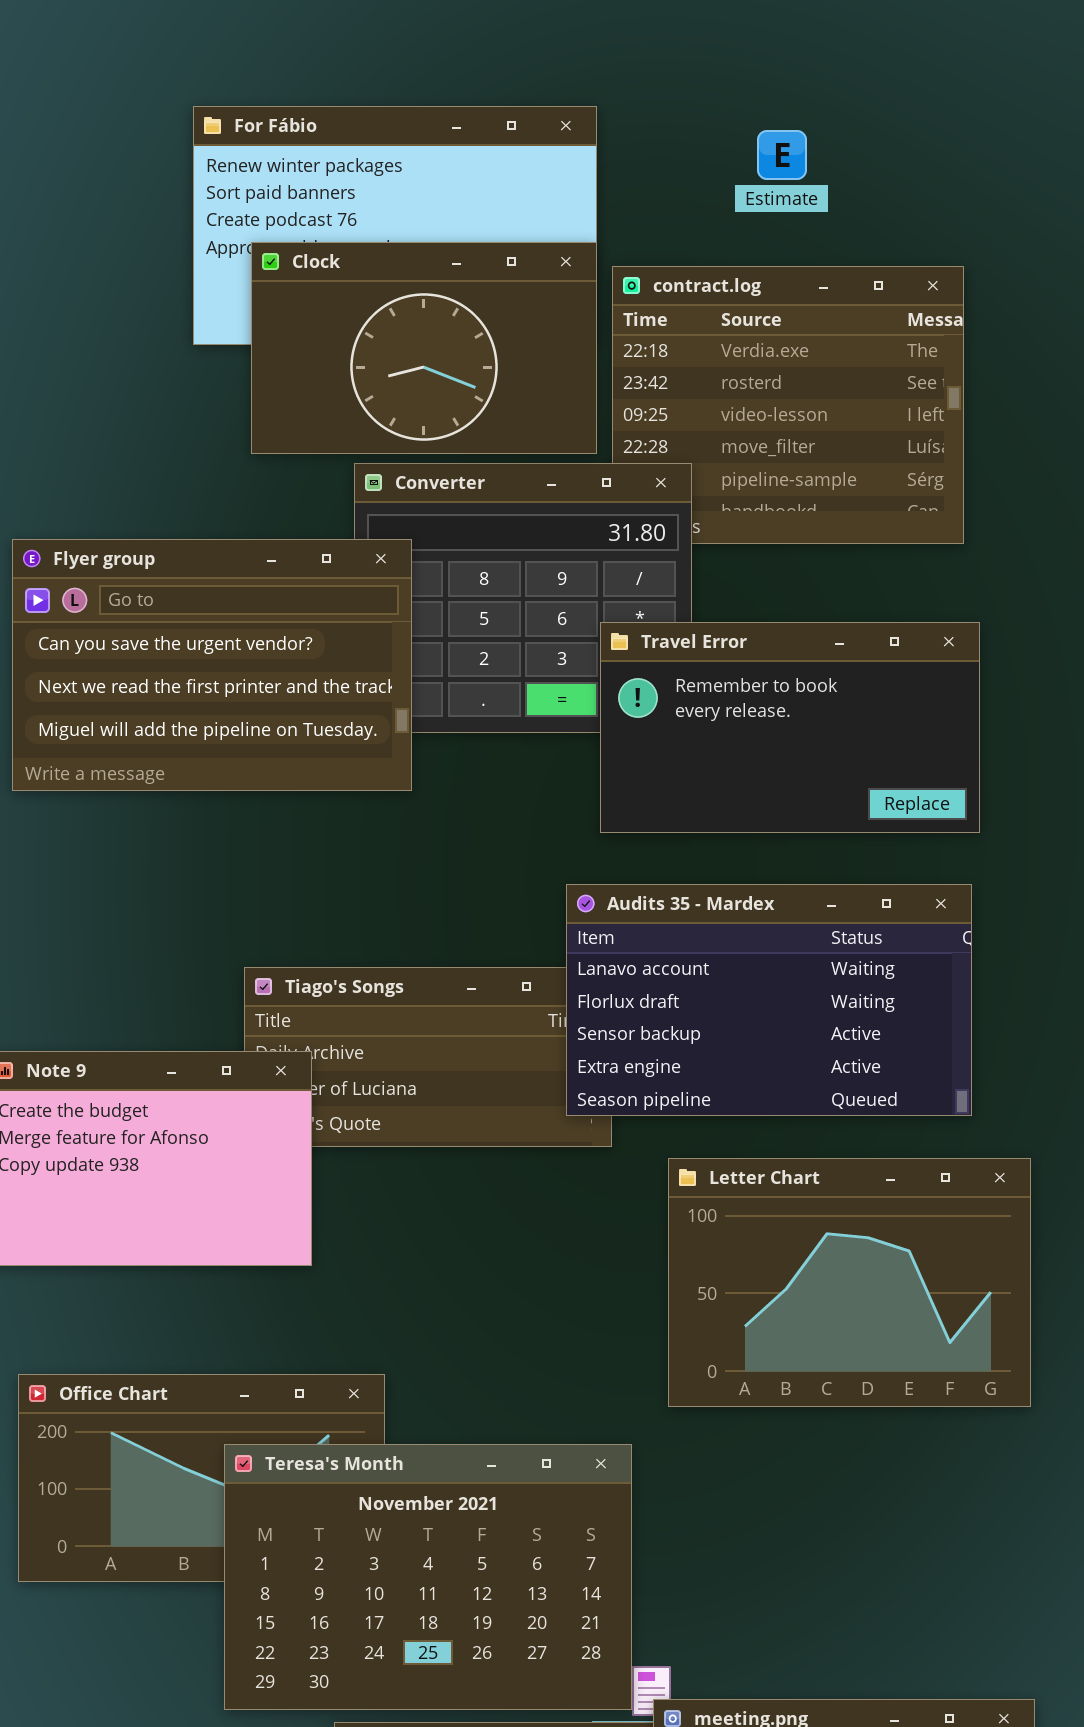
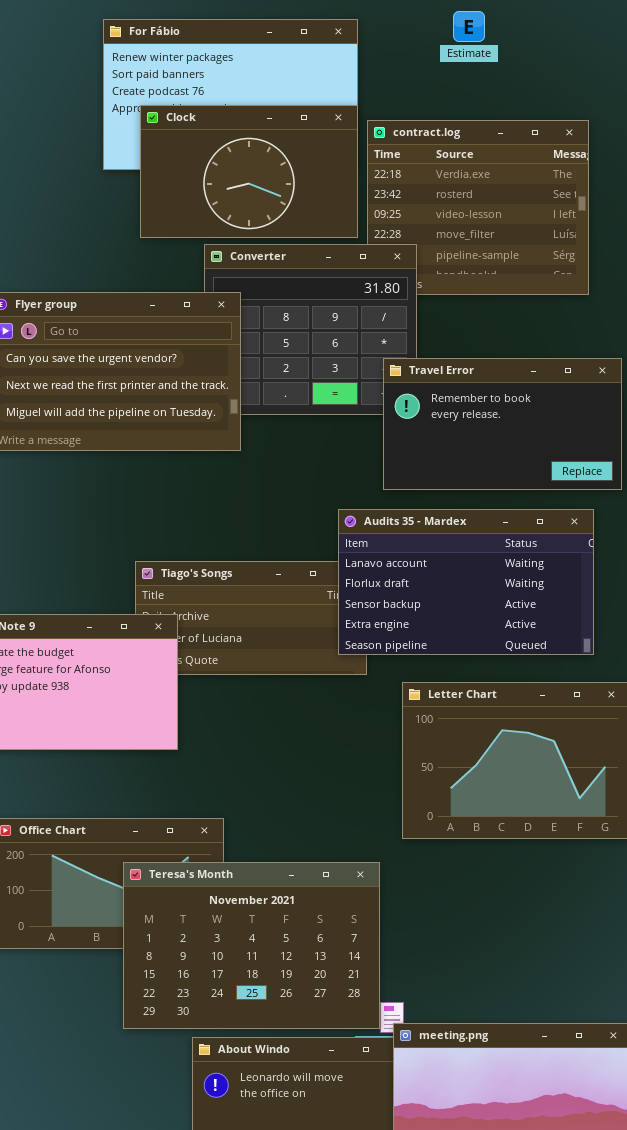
Estimate: [757,130,807,180] -> [453,11,485,42], moved
Travel Error: [600,622,980,833] -> [383,358,622,490], moved

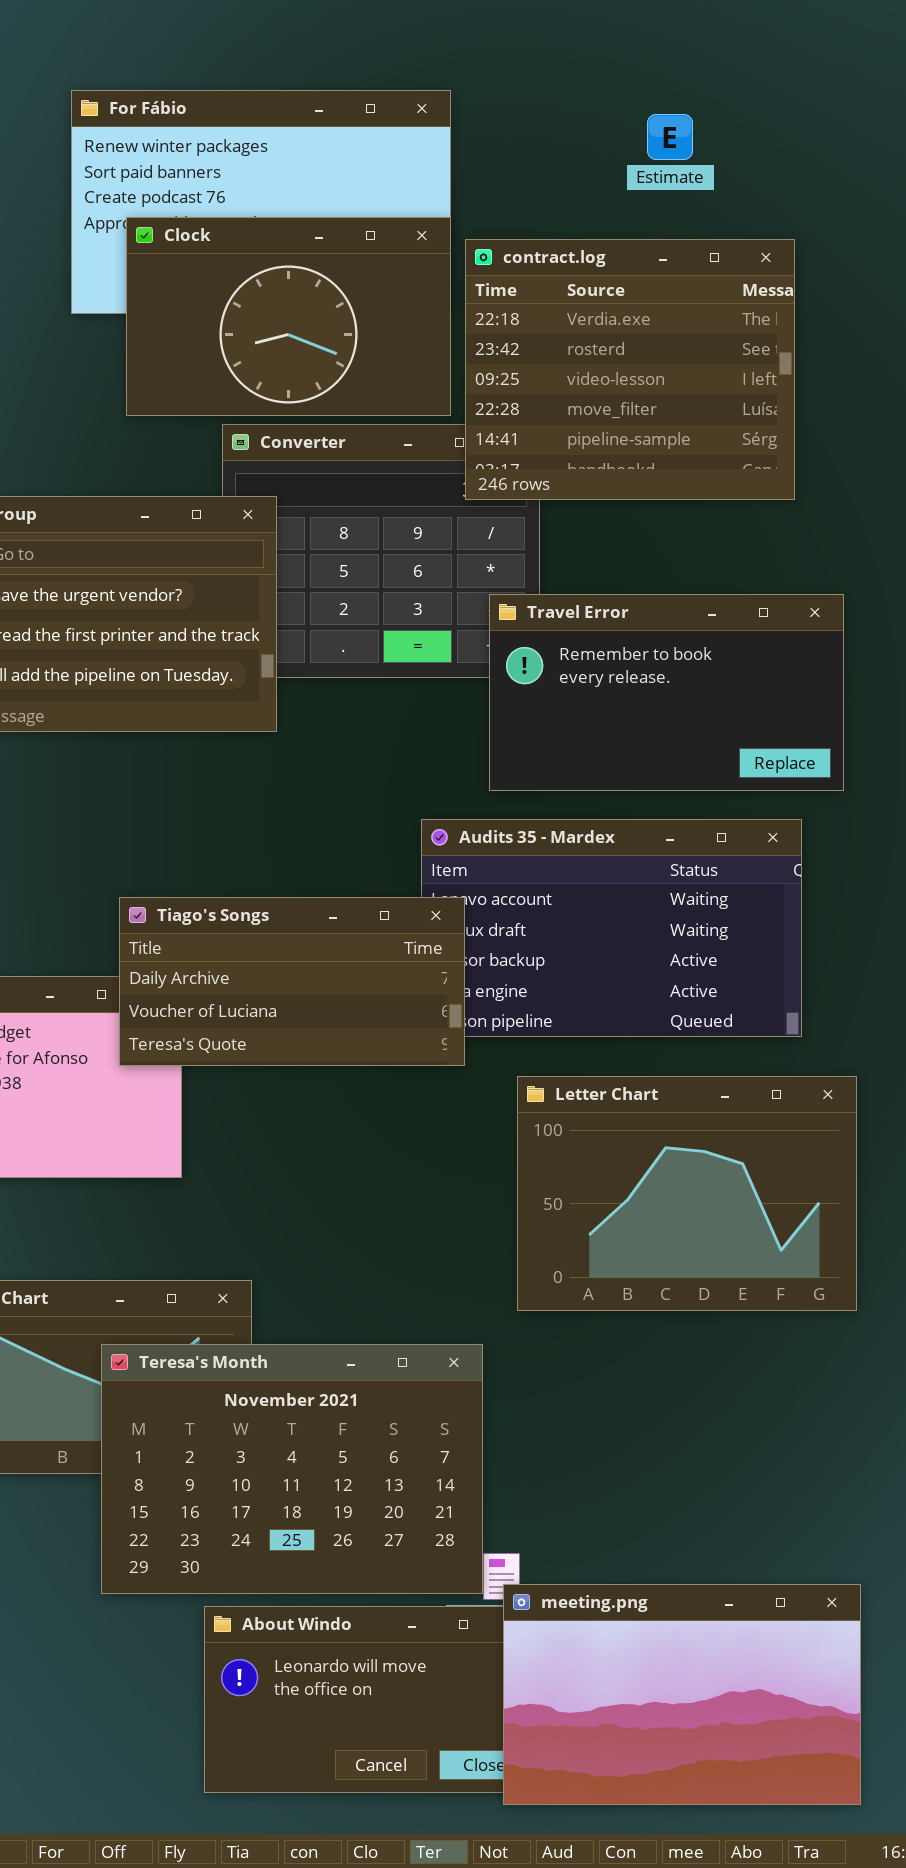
Estimate: [453,11,485,42] -> [647,114,693,160], moved
contract.log: [367,120,589,295] -> [465,239,795,500], raised
Tiago's Songs: [135,561,367,675] -> [119,897,465,1066], raised

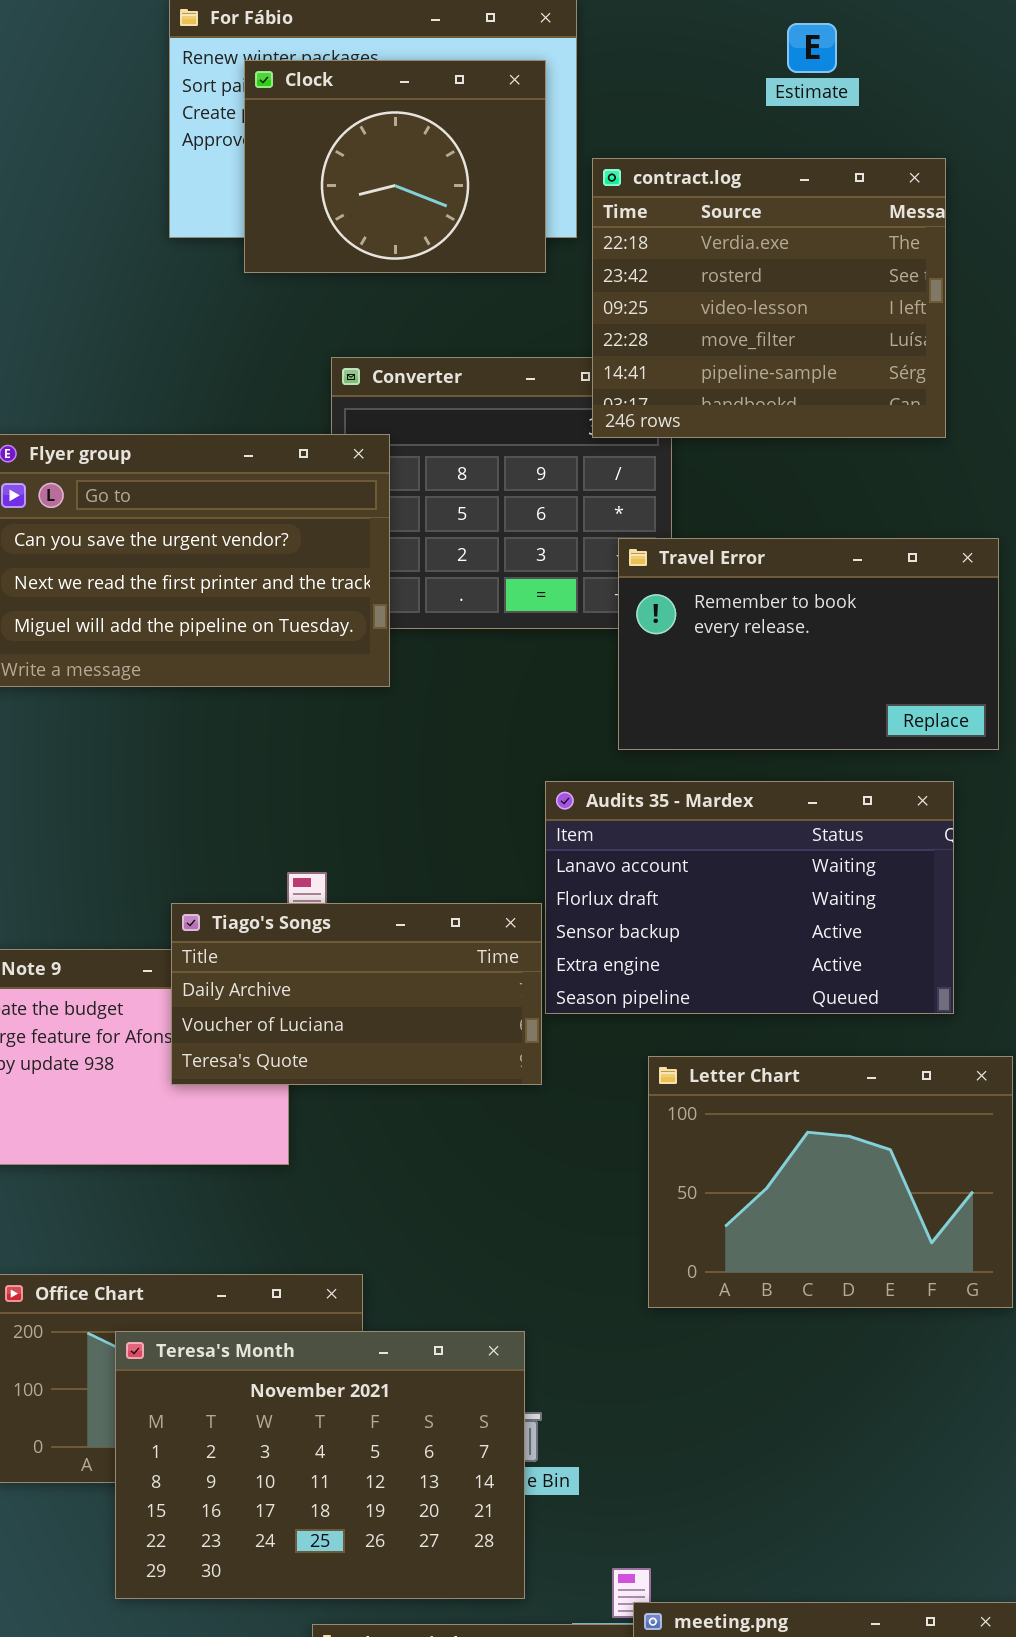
Clock: [126,217,451,416] -> [244,60,546,273], moved, resized
Tiago's Songs: [119,897,465,1066] -> [171,903,542,1085], moved
Teresa's Month: [101,1344,483,1594] -> [115,1331,525,1599], moved

